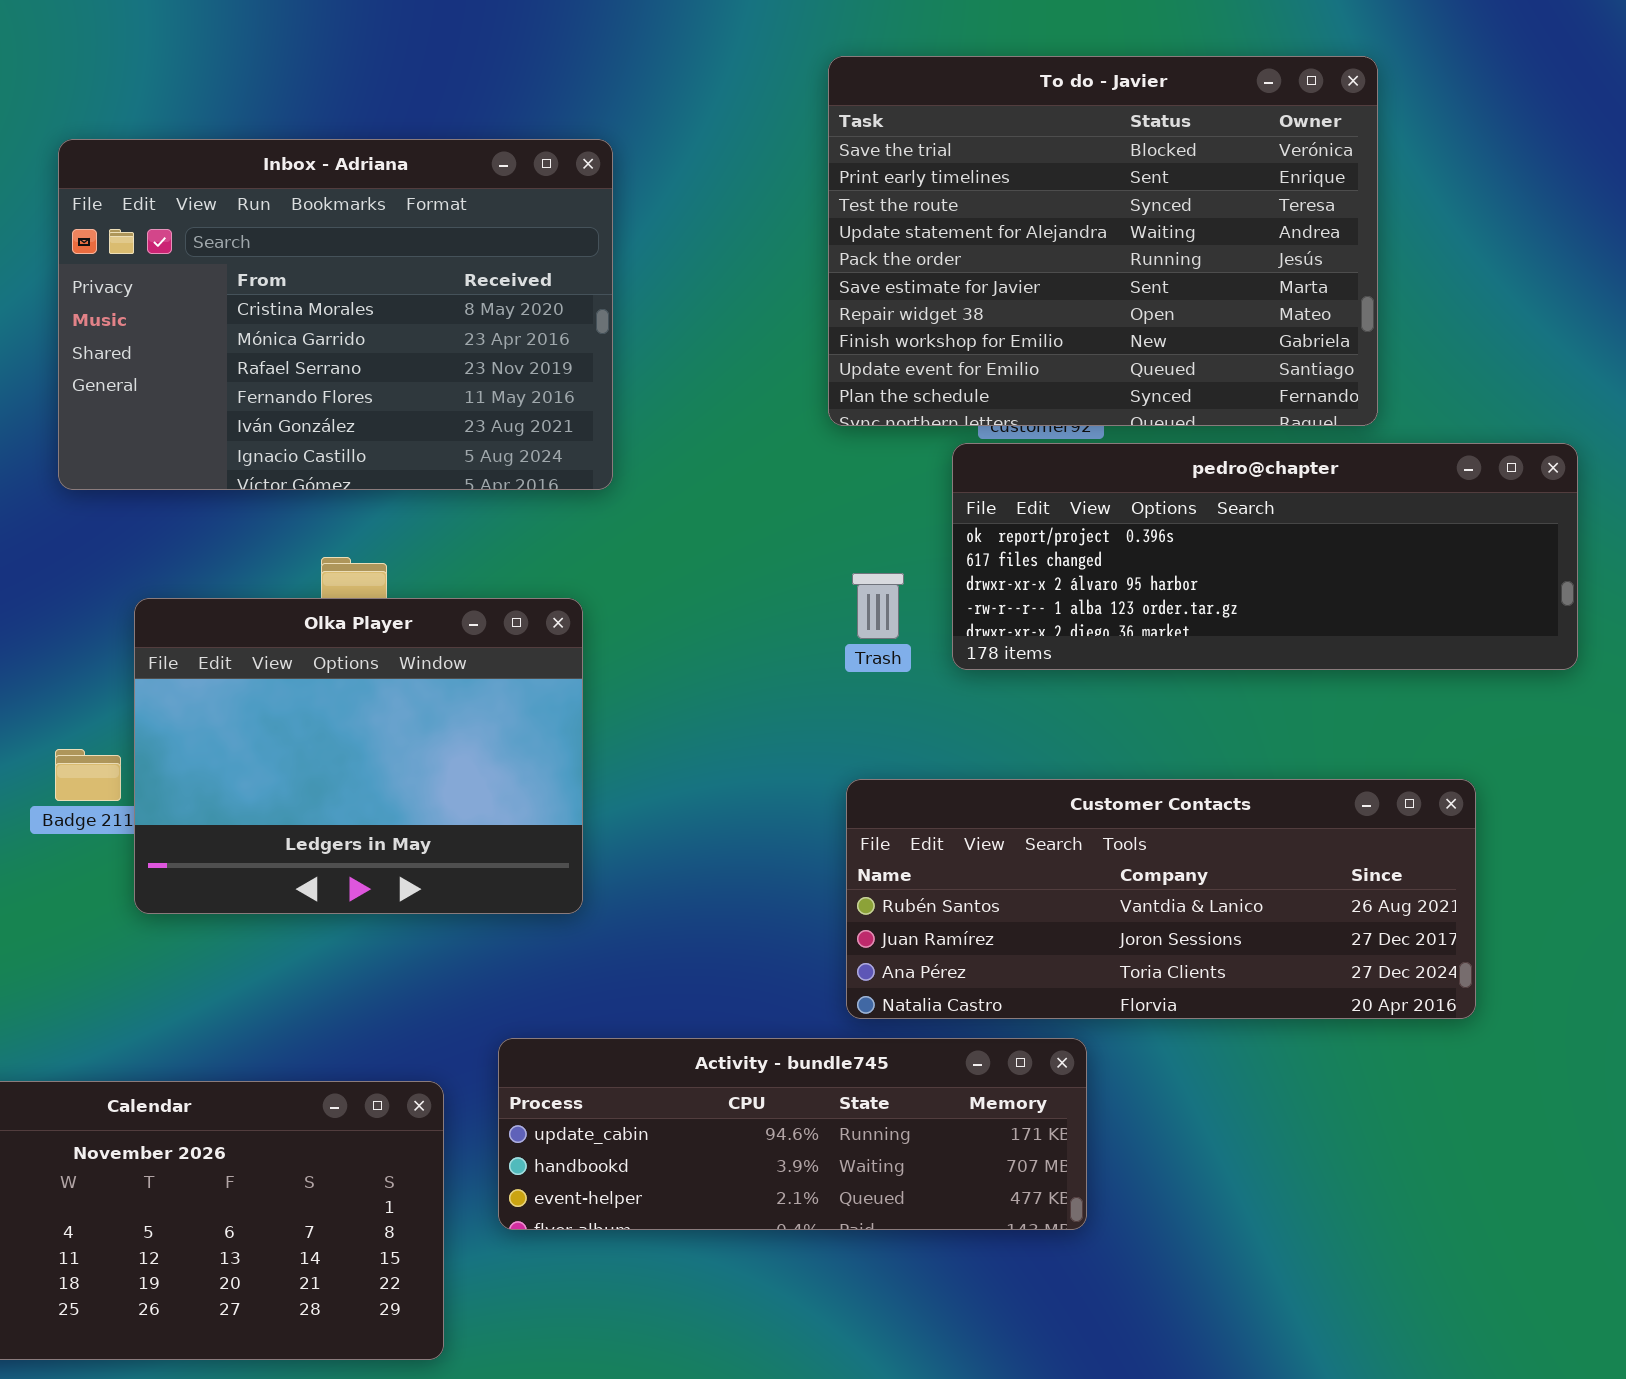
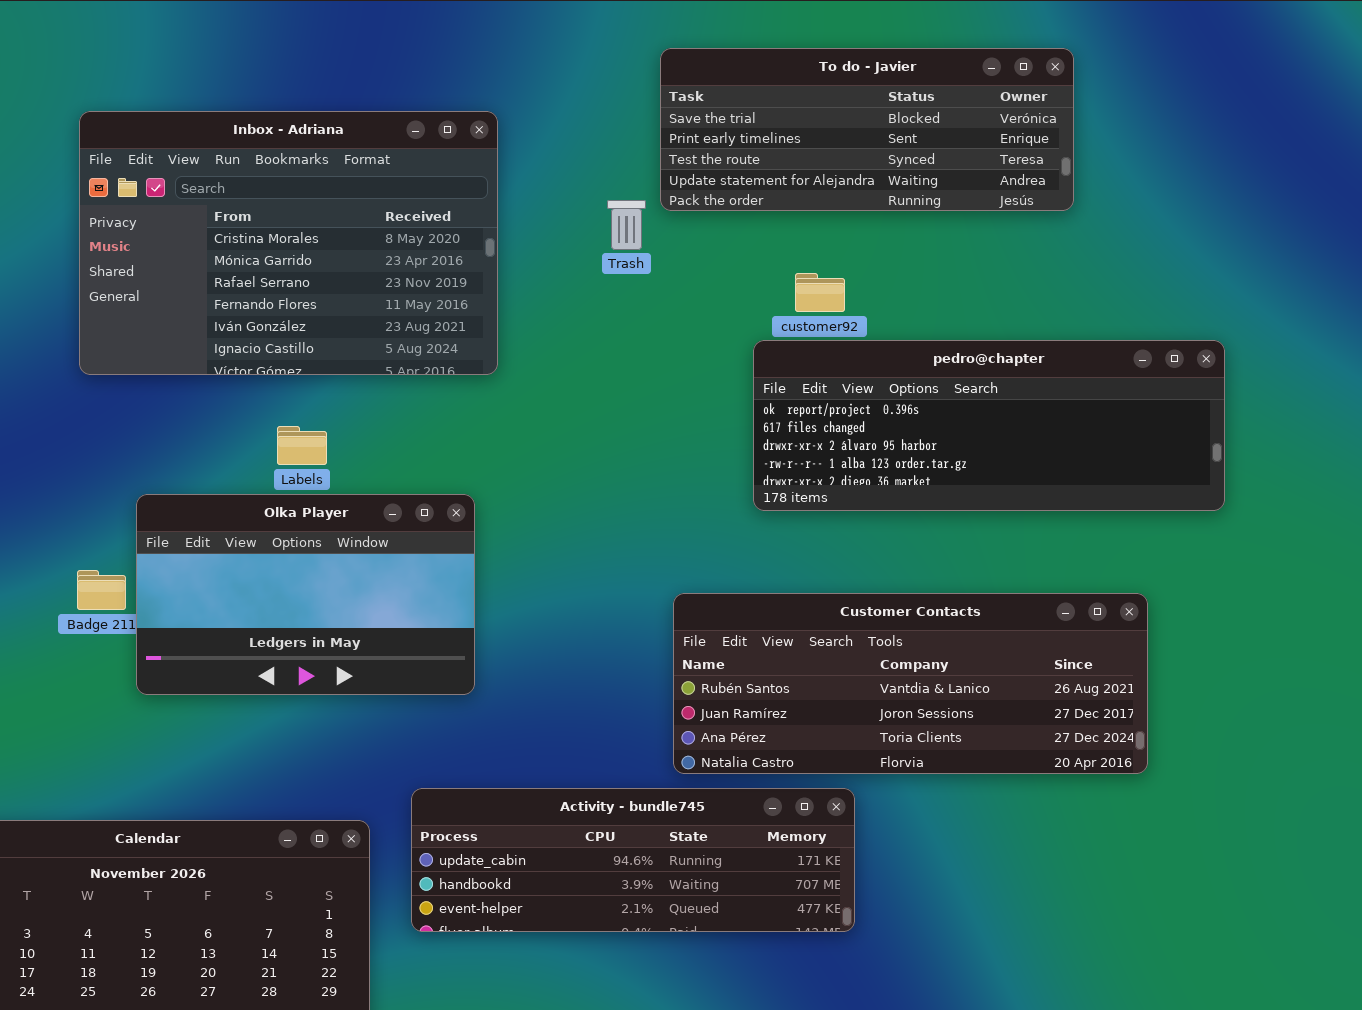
To do - Javier: [828,56,1378,426] -> [660,48,1074,211], resized
Trash: [852,573,904,639] -> [607,200,646,250], moved
Olka Player: [134,598,583,914] -> [136,494,475,695], resized

